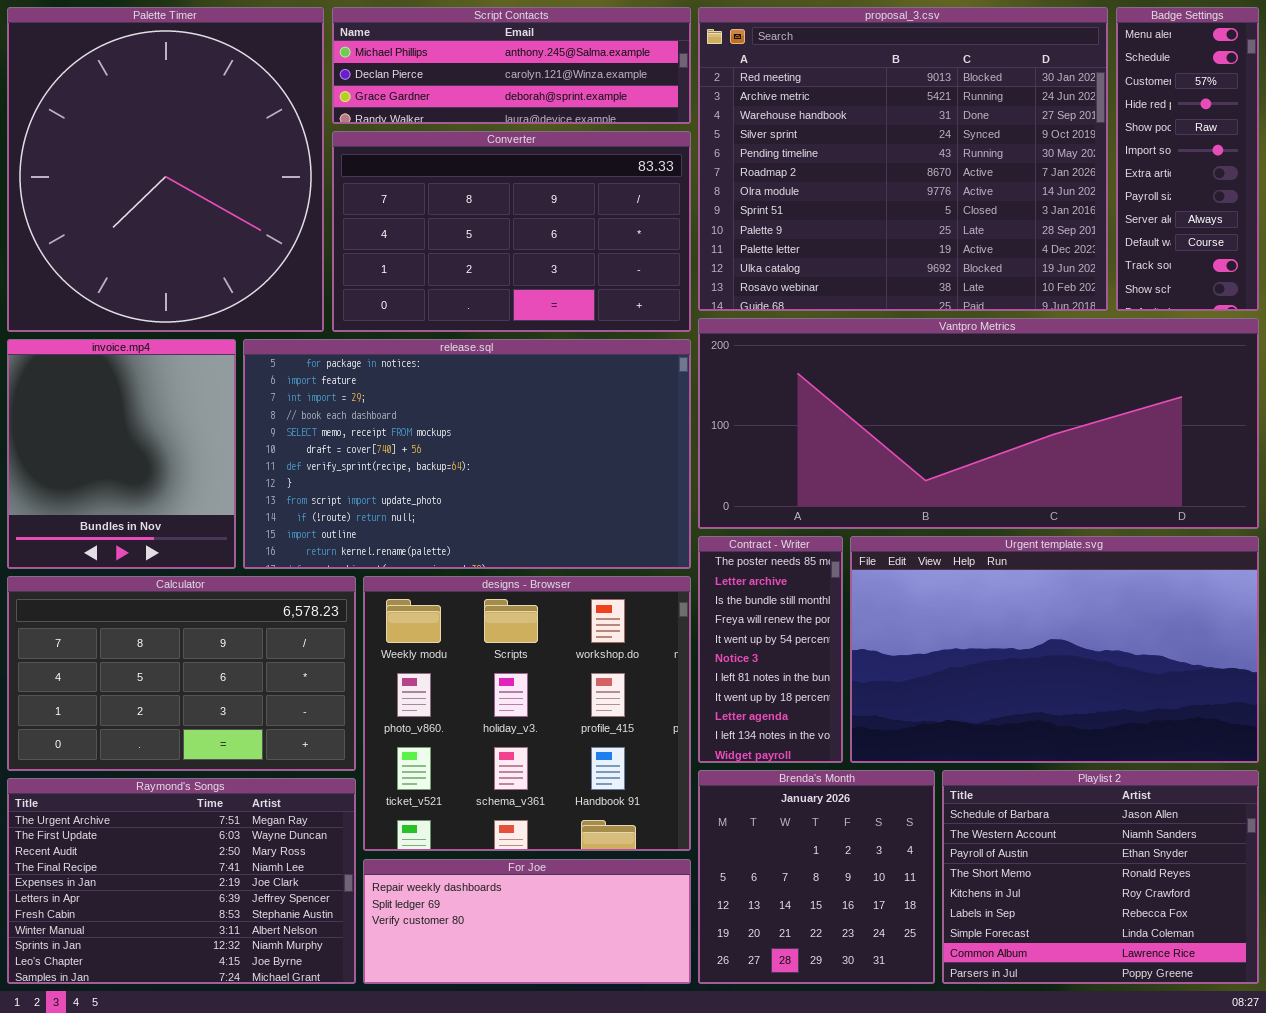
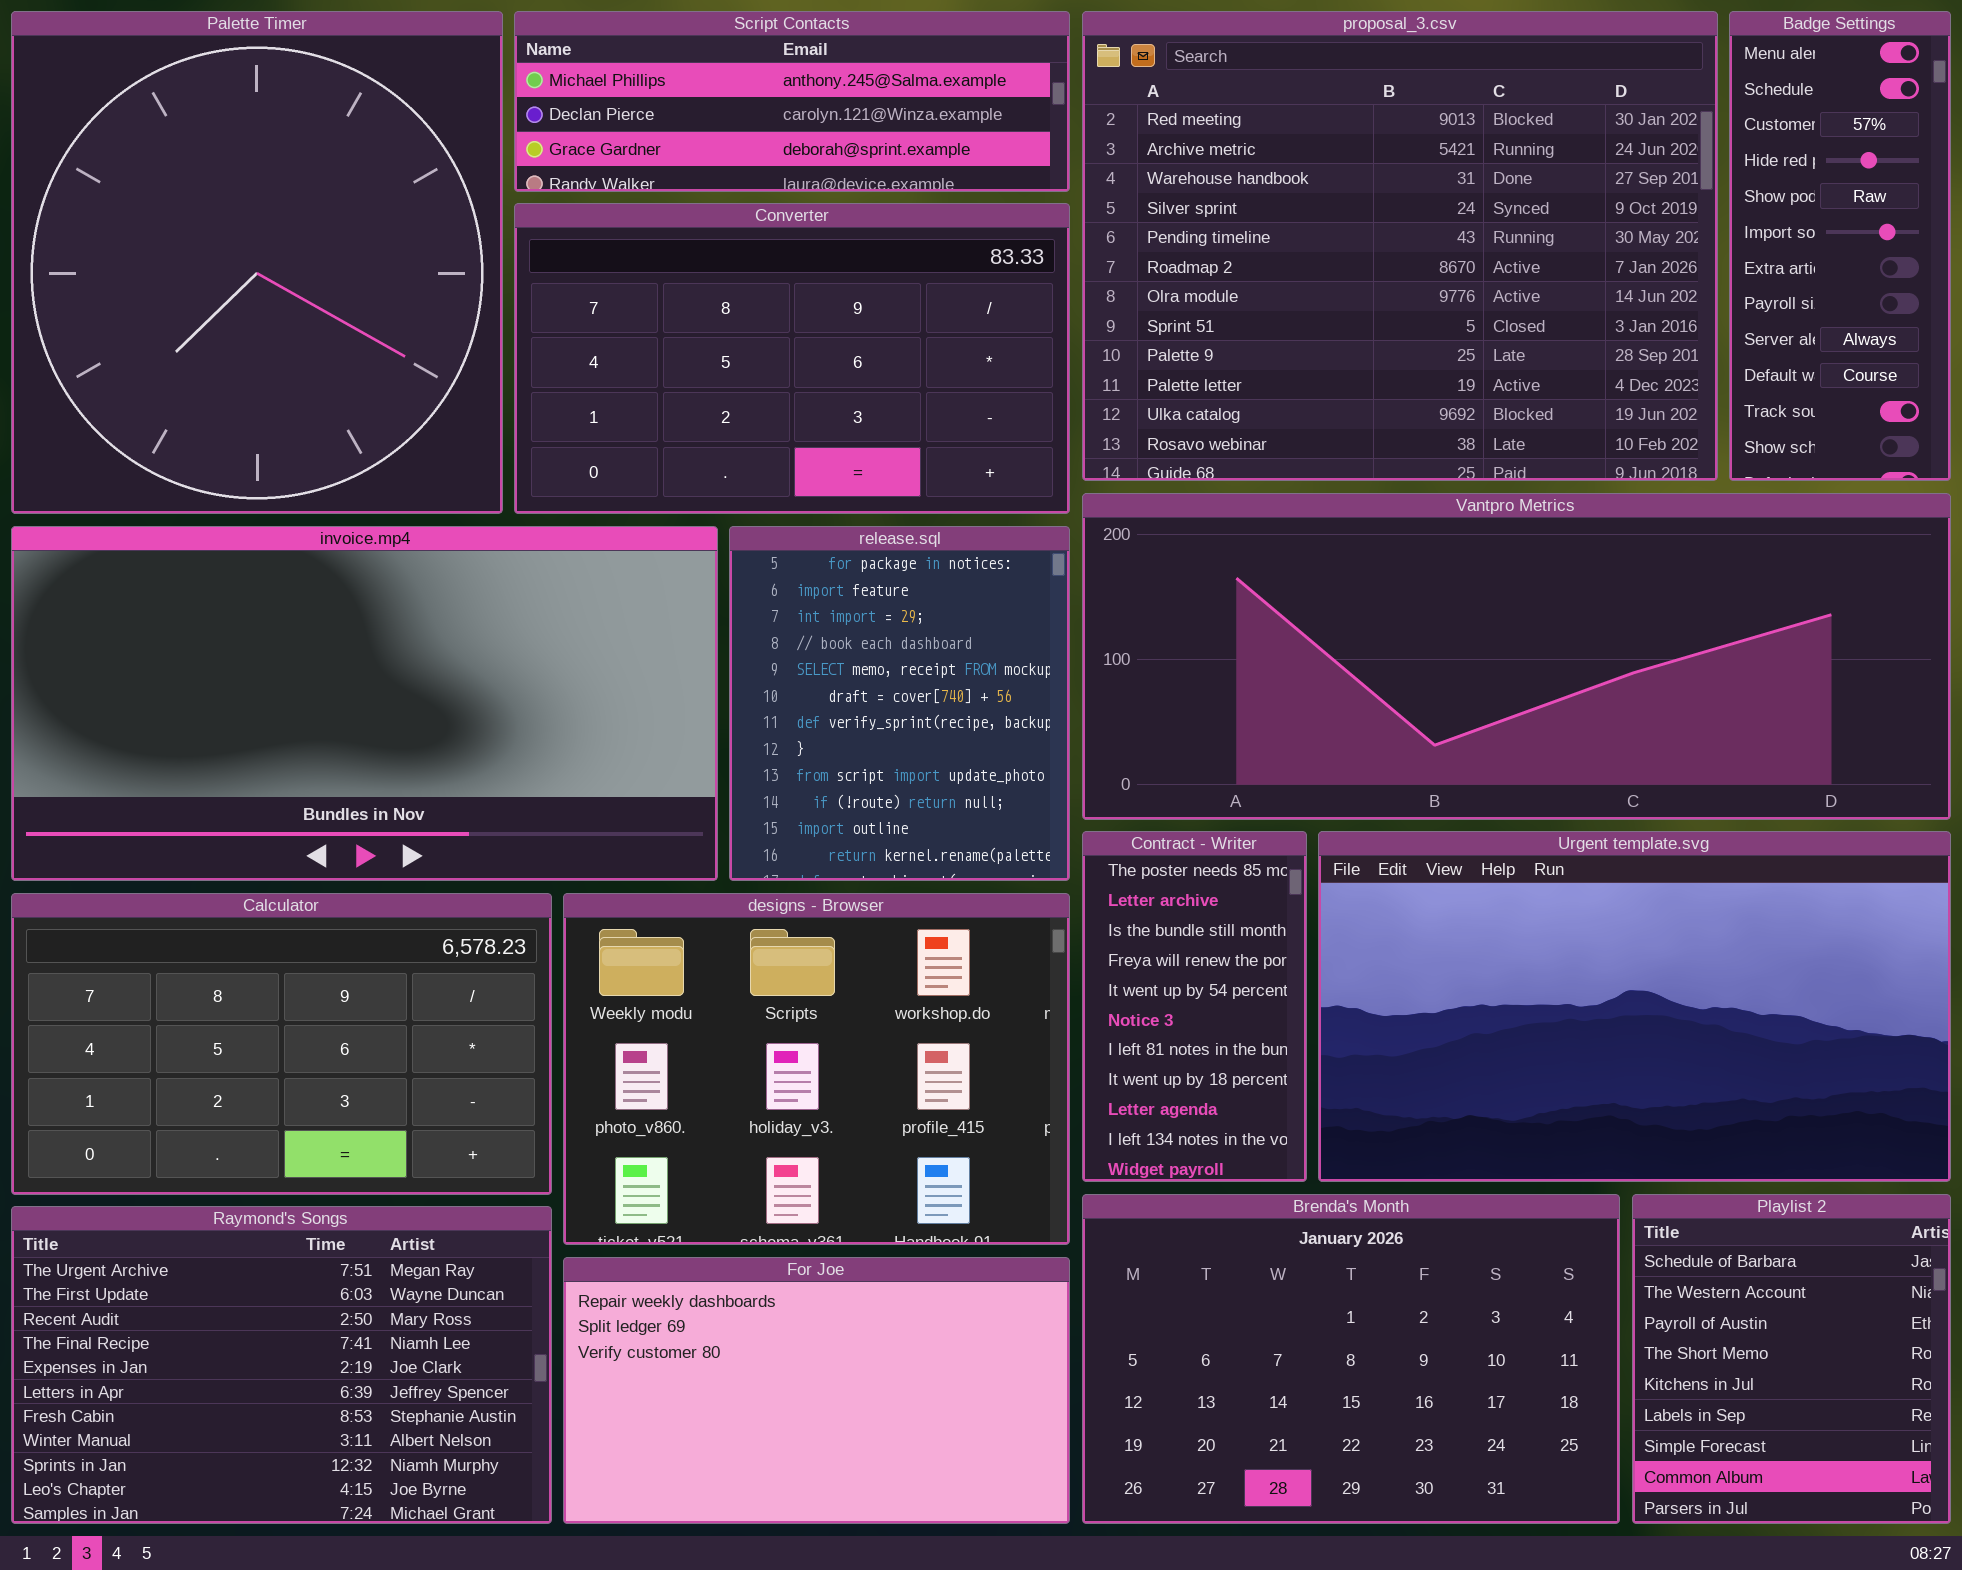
invoice.mp4: [7,339,236,569] -> [11,526,718,881], resized
release.sql: [243,339,691,569] -> [729,526,1070,881], resized
designs - Browser: [363,576,691,851] -> [563,893,1070,1245], resized
Brenda's Month: [698,770,935,984] -> [1082,1194,1620,1524], resized
Playlist 2: [942,770,1259,984] -> [1632,1194,1951,1524], resized
For Joe: [363,859,691,984] -> [563,1257,1070,1524], resized

